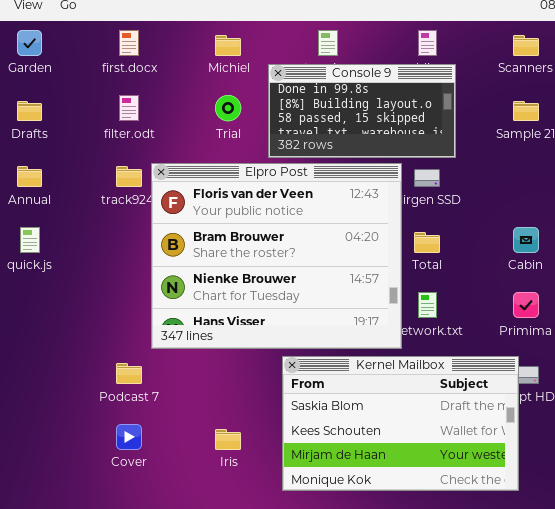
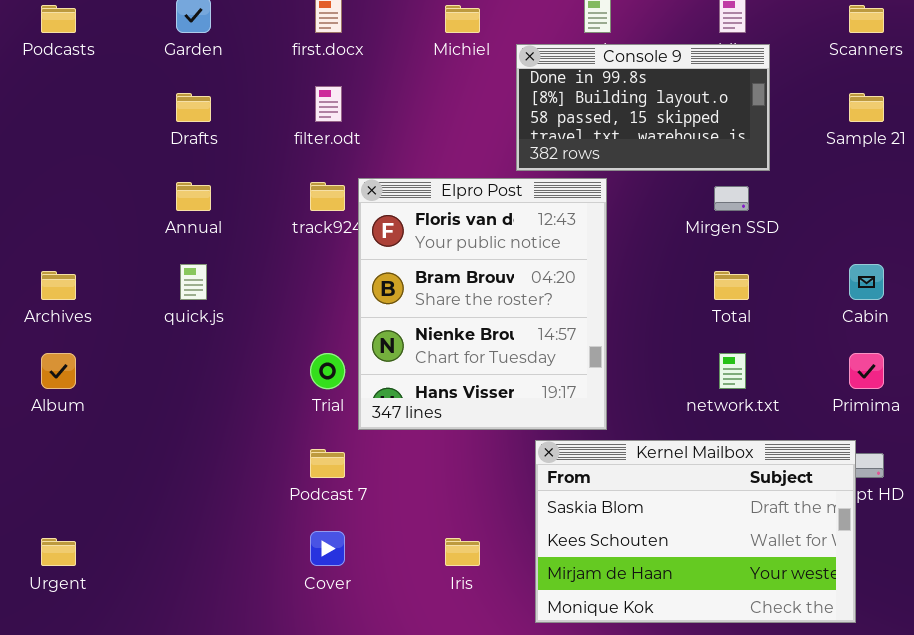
Trial: [215,95,241,121] -> [310,353,345,389], moved
Elpro Post: [151,163,402,349] -> [358,178,607,430], resized

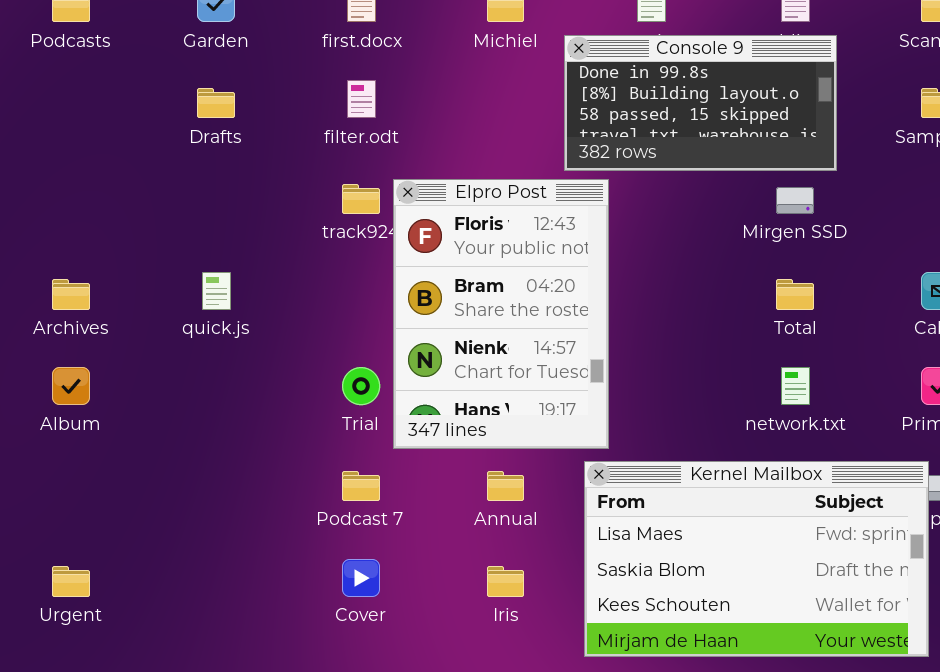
Elpro Post: [358,178,607,430] -> [393,179,609,449], resized
Annual: [176,182,211,211] -> [487,471,524,501], moved
Kernel Mailbox: [535,440,856,623] -> [584,461,929,657], scrolled up 1 row

